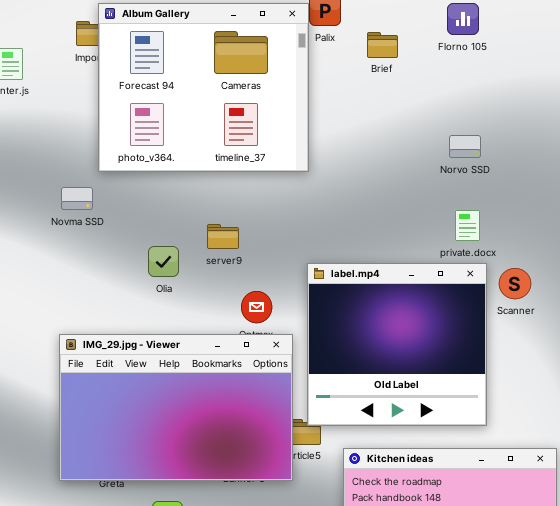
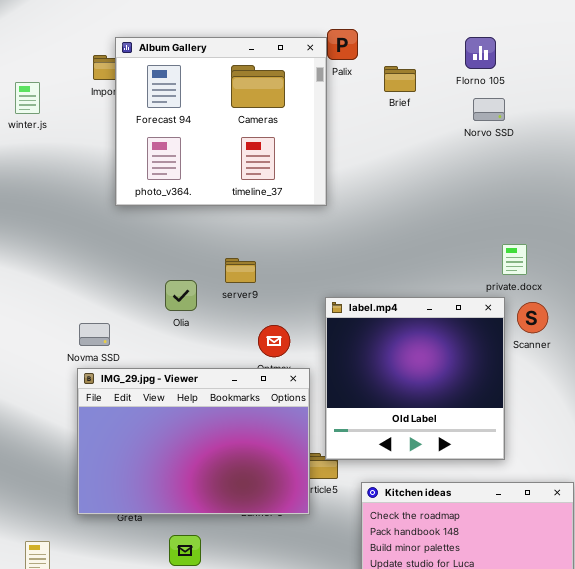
Norvo SSD: [449,135,481,158] -> [473,98,505,121], moved
Novma SSD: [61,187,93,210] -> [79,323,110,346], moved
private.docx: [455,210,480,241] -> [502,244,527,275], moved

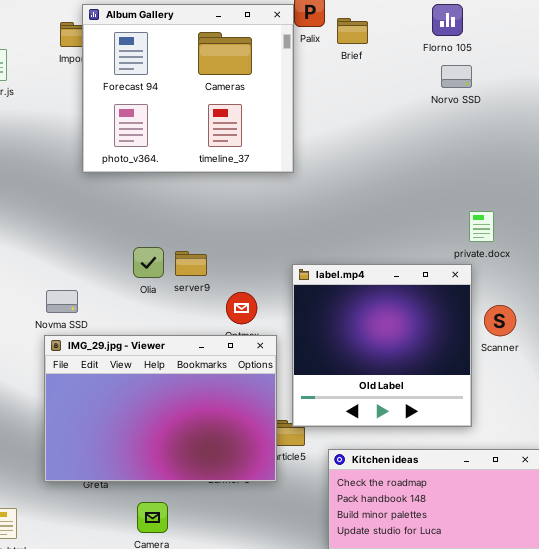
Brief: [384,66,416,92] -> [337,18,368,44], moved
server9: [225,258,256,283] -> [175,251,207,276], moved
Scanner: [517,302,548,333] -> [484,305,516,336], moved

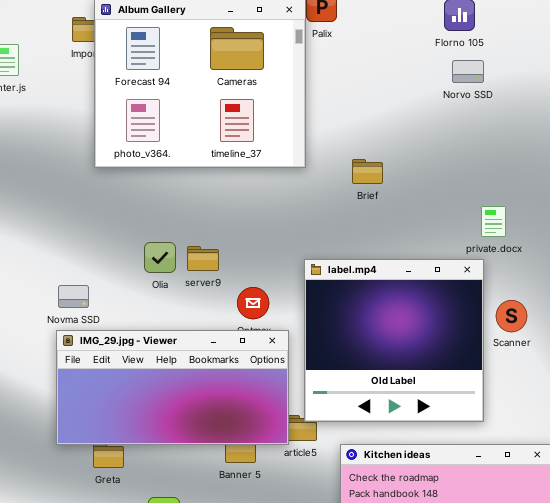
Brief: [337,18,368,44] -> [352,159,383,184], moved
IMG_29.jpg - Viewer: [44,335,277,482] -> [56,330,289,445], resized

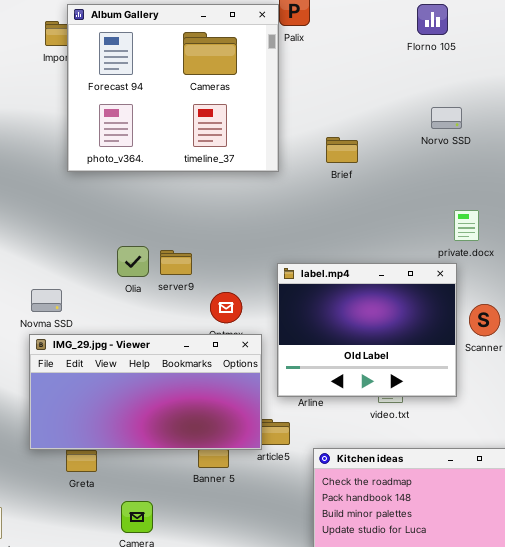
Norvo SSD: [452,60,484,83] -> [431,107,462,129], moved
Brief: [352,159,383,184] -> [326,137,358,163], moved
label.mp4: [304,259,484,422] -> [277,263,457,397], resized

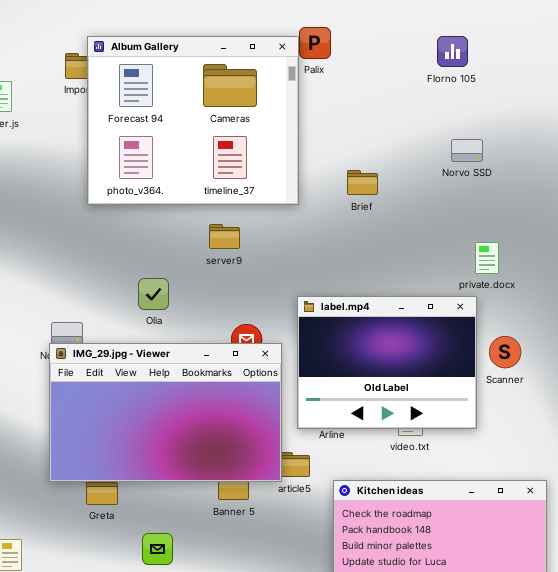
server9: [160,250,192,275] -> [209,224,240,249], moved
IMG_29.jpg - Viewer: [29,334,262,450] -> [49,343,282,482], resized

